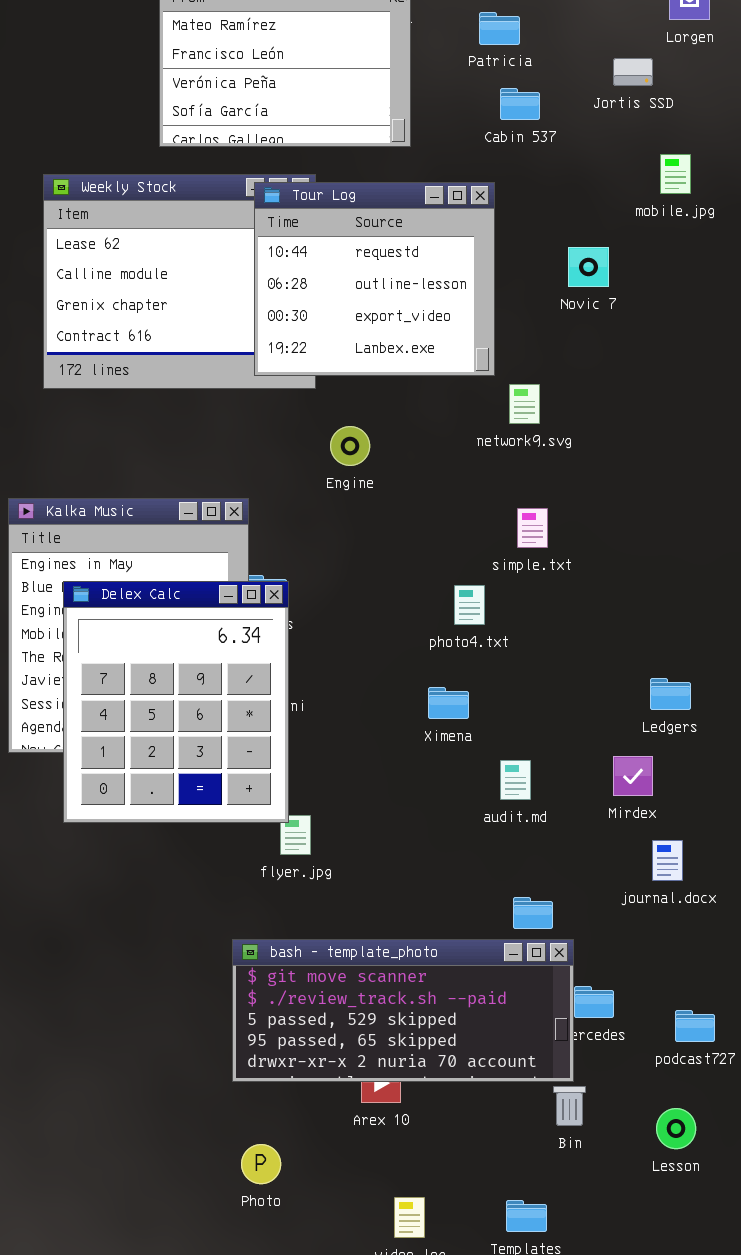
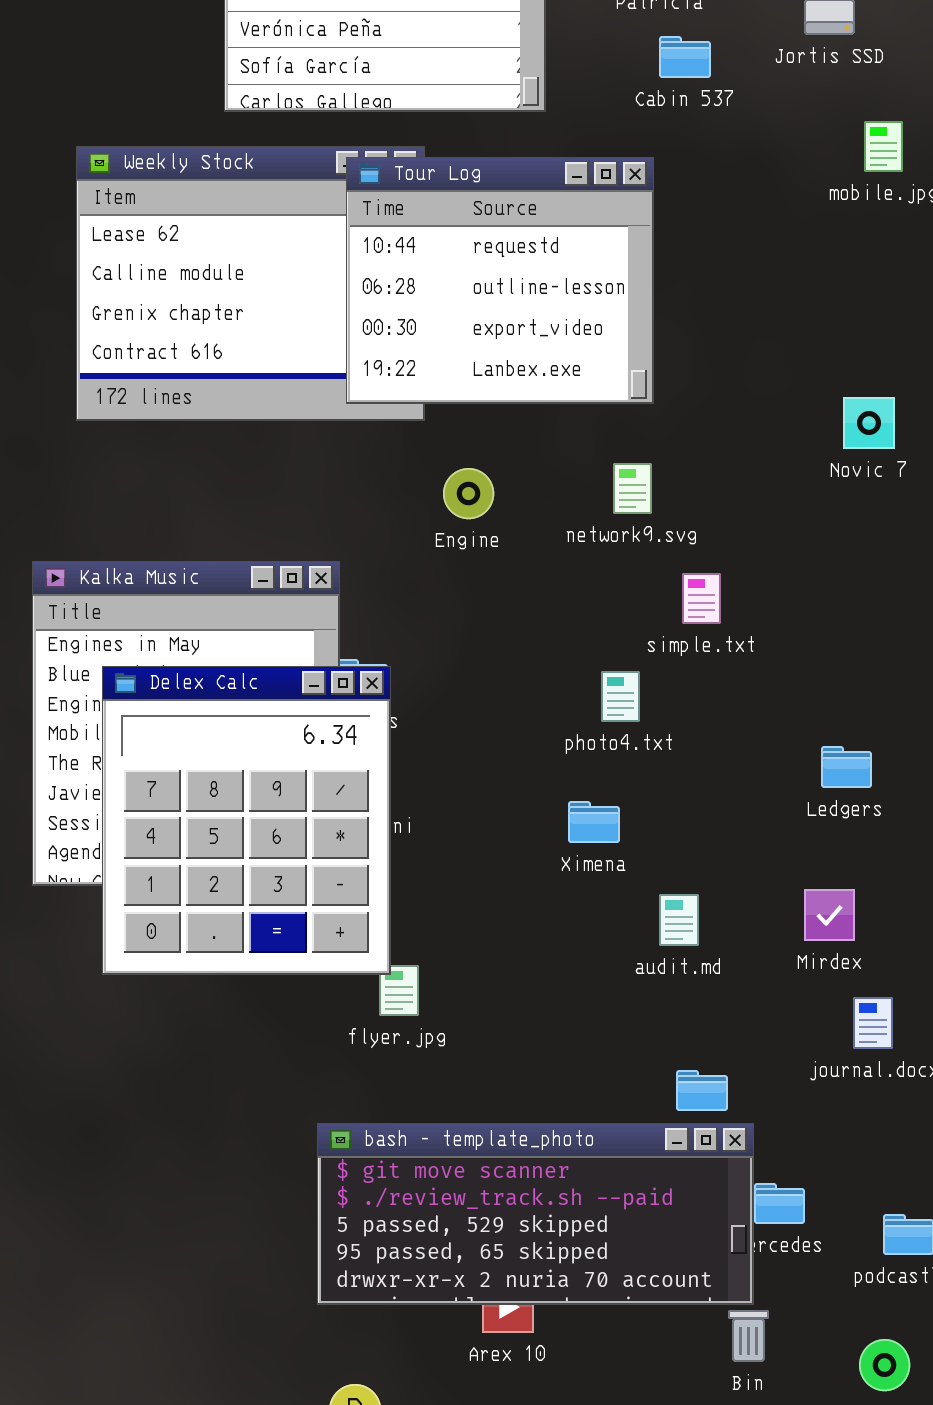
Novic 7: [568,247,609,287] -> [843,397,895,449], moved
network9.svg: [509,384,540,424] -> [613,463,652,514], moved
Ledgers: [650,678,691,710] -> [821,746,872,788], moved

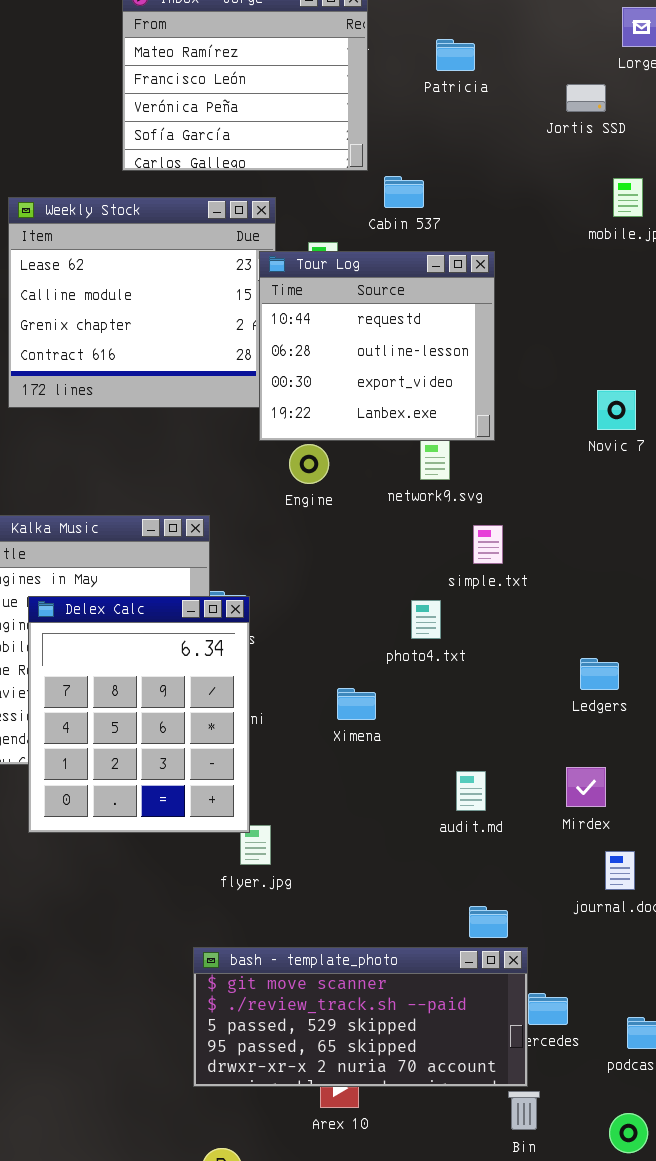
Cabin 537: [659,36,711,78] -> [384,176,424,208], moved
Tour Log: [346,157,654,404] -> [259,251,495,441], moved
Ximena: [568,801,620,843] -> [337,688,376,720], moved

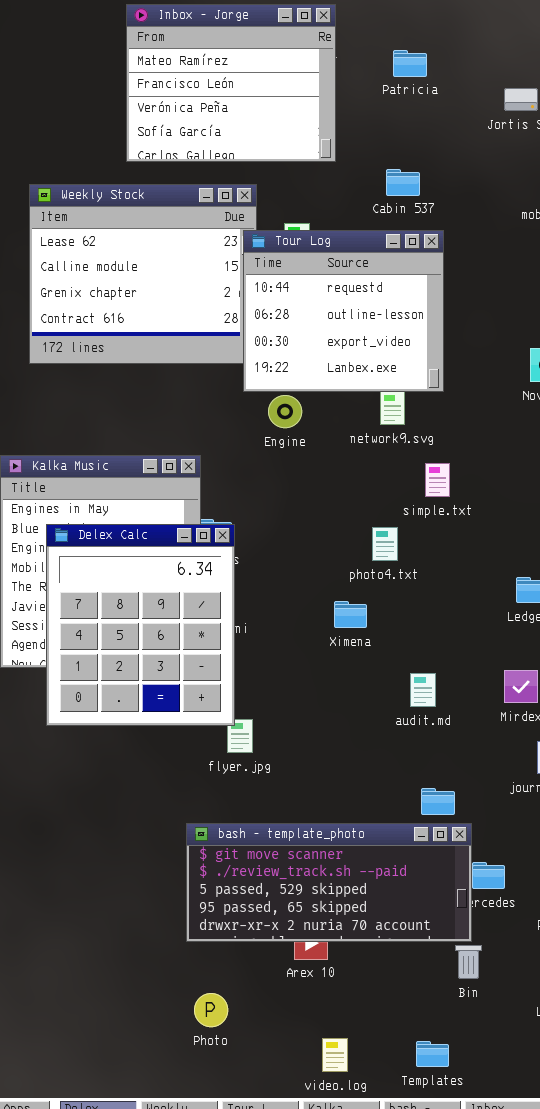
Cabin 537: [384,176,424,208] -> [386,169,420,196], moved
Ximena: [337,688,376,720] -> [334,601,367,628], moved

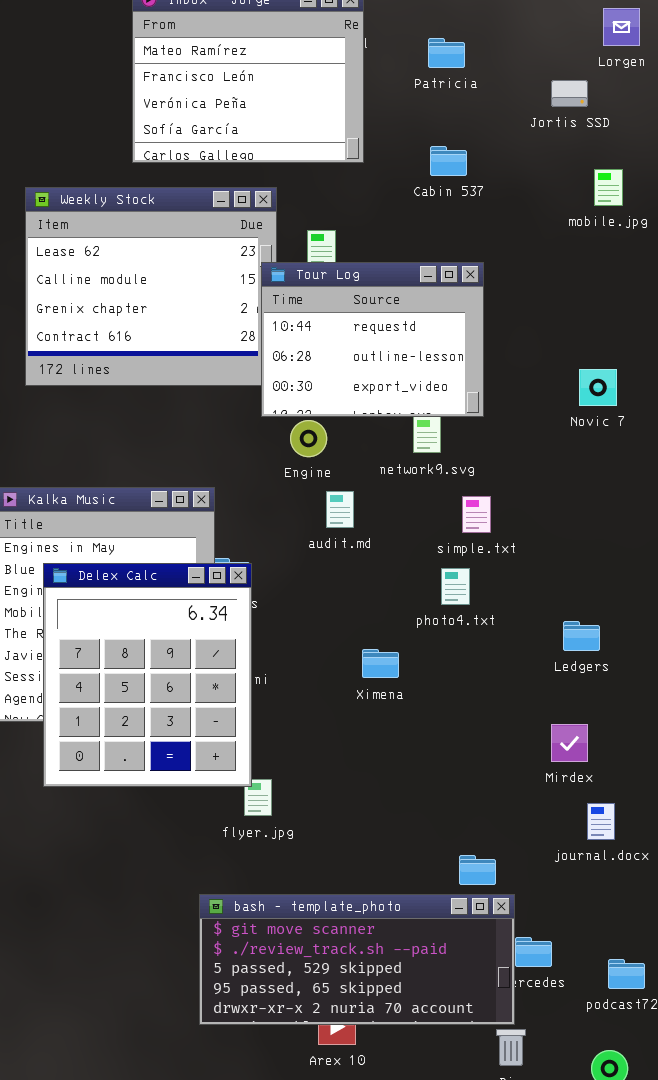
Cabin 537: [386,169,420,196] -> [430,146,467,176], moved
Tour Log: [243,230,444,392] -> [261,262,484,417], resized
photo4.txt: [372,527,398,561] -> [441,568,470,605], moved
audit.md: [410,673,436,707] -> [326,491,354,528], moved

